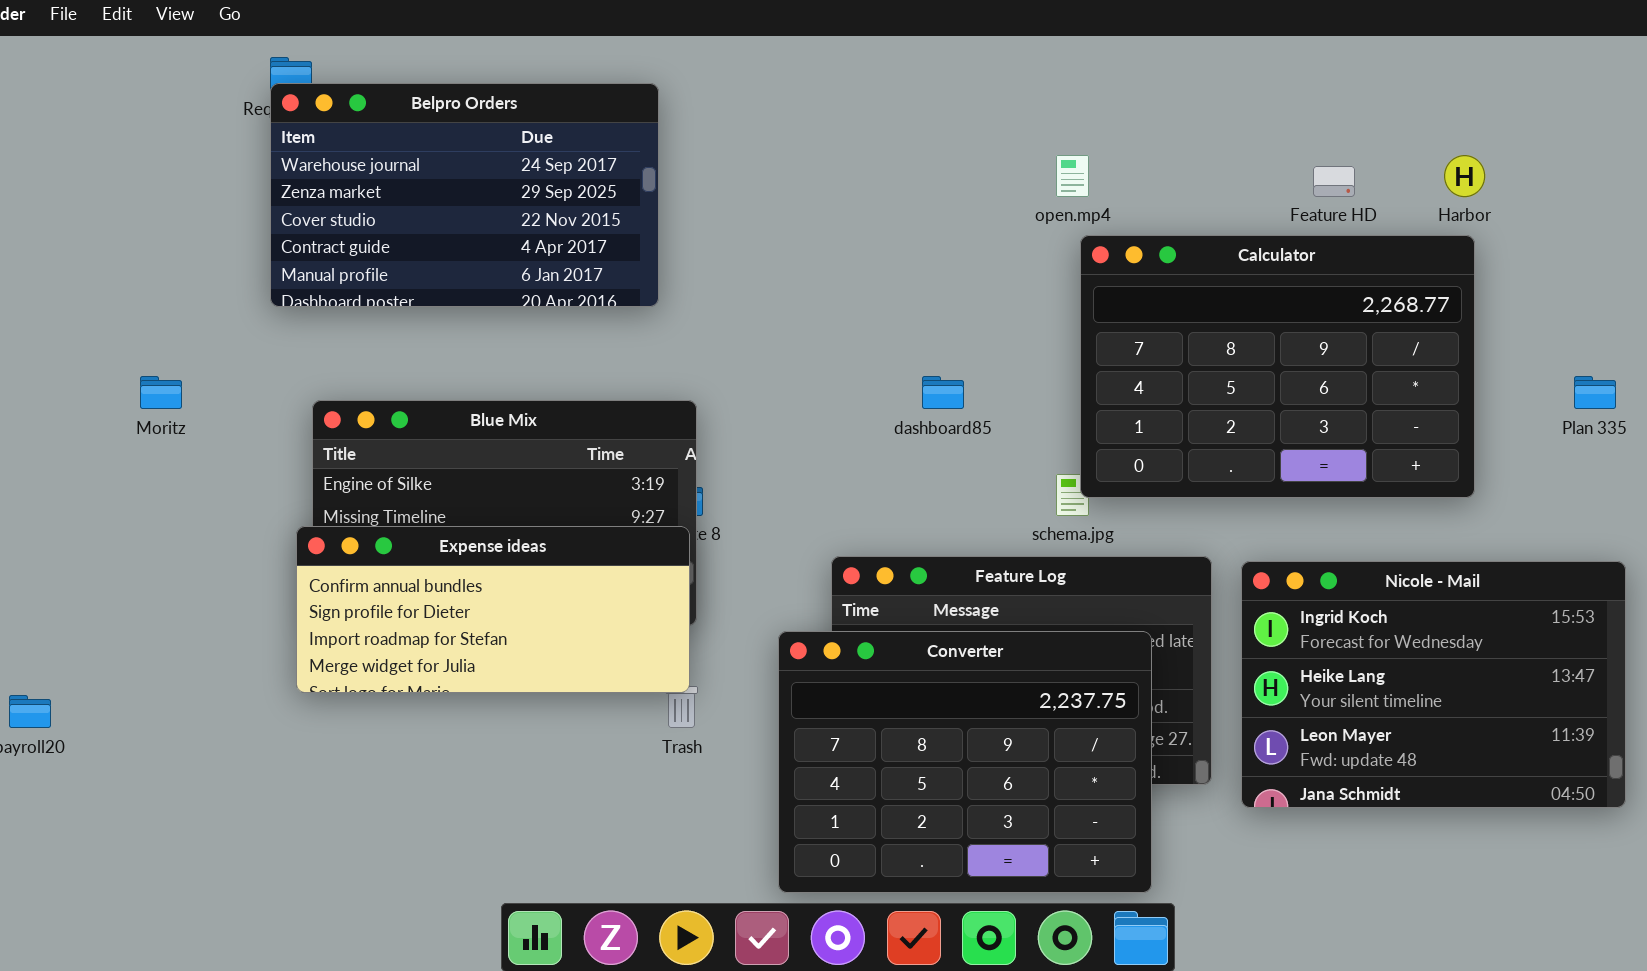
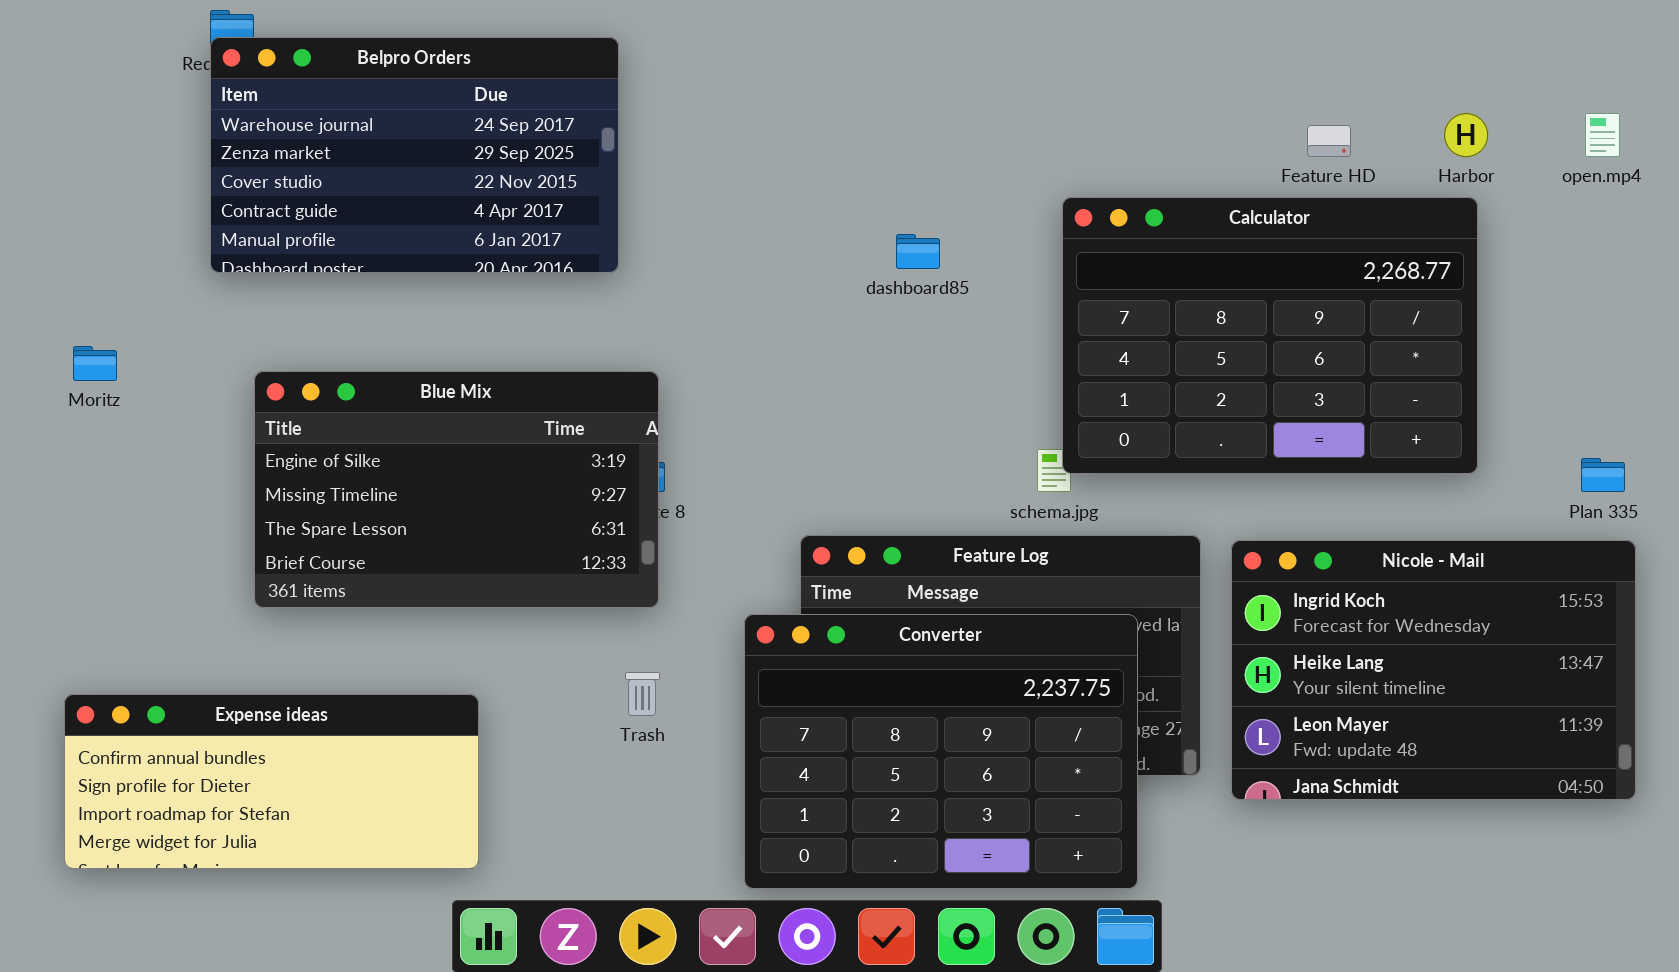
open.mp4: [1056,155,1089,197] -> [1585,113,1620,157], moved
dashboard85: [922,376,964,409] -> [896,234,940,269], moved
Plan 335: [1574,376,1616,409] -> [1581,458,1625,492], moved
Expense ideas: [296,526,690,693] -> [64,694,479,869], moved

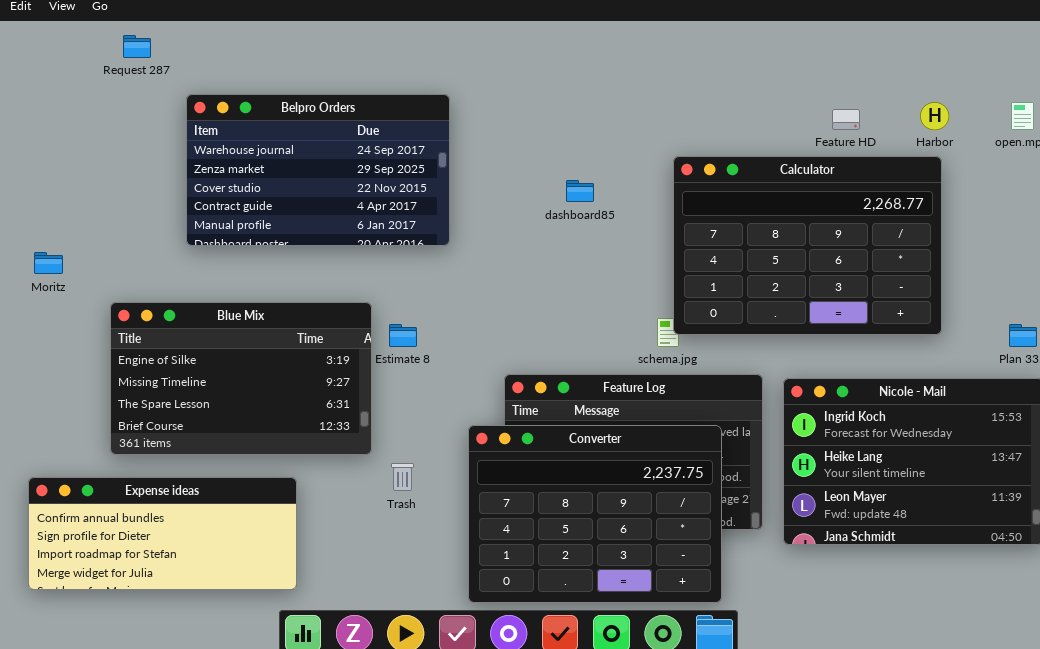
Belpro Orders: [210,37,619,273] -> [186,94,450,246], moved
Blue Mix: [254,371,659,608] -> [110,302,372,455], moved

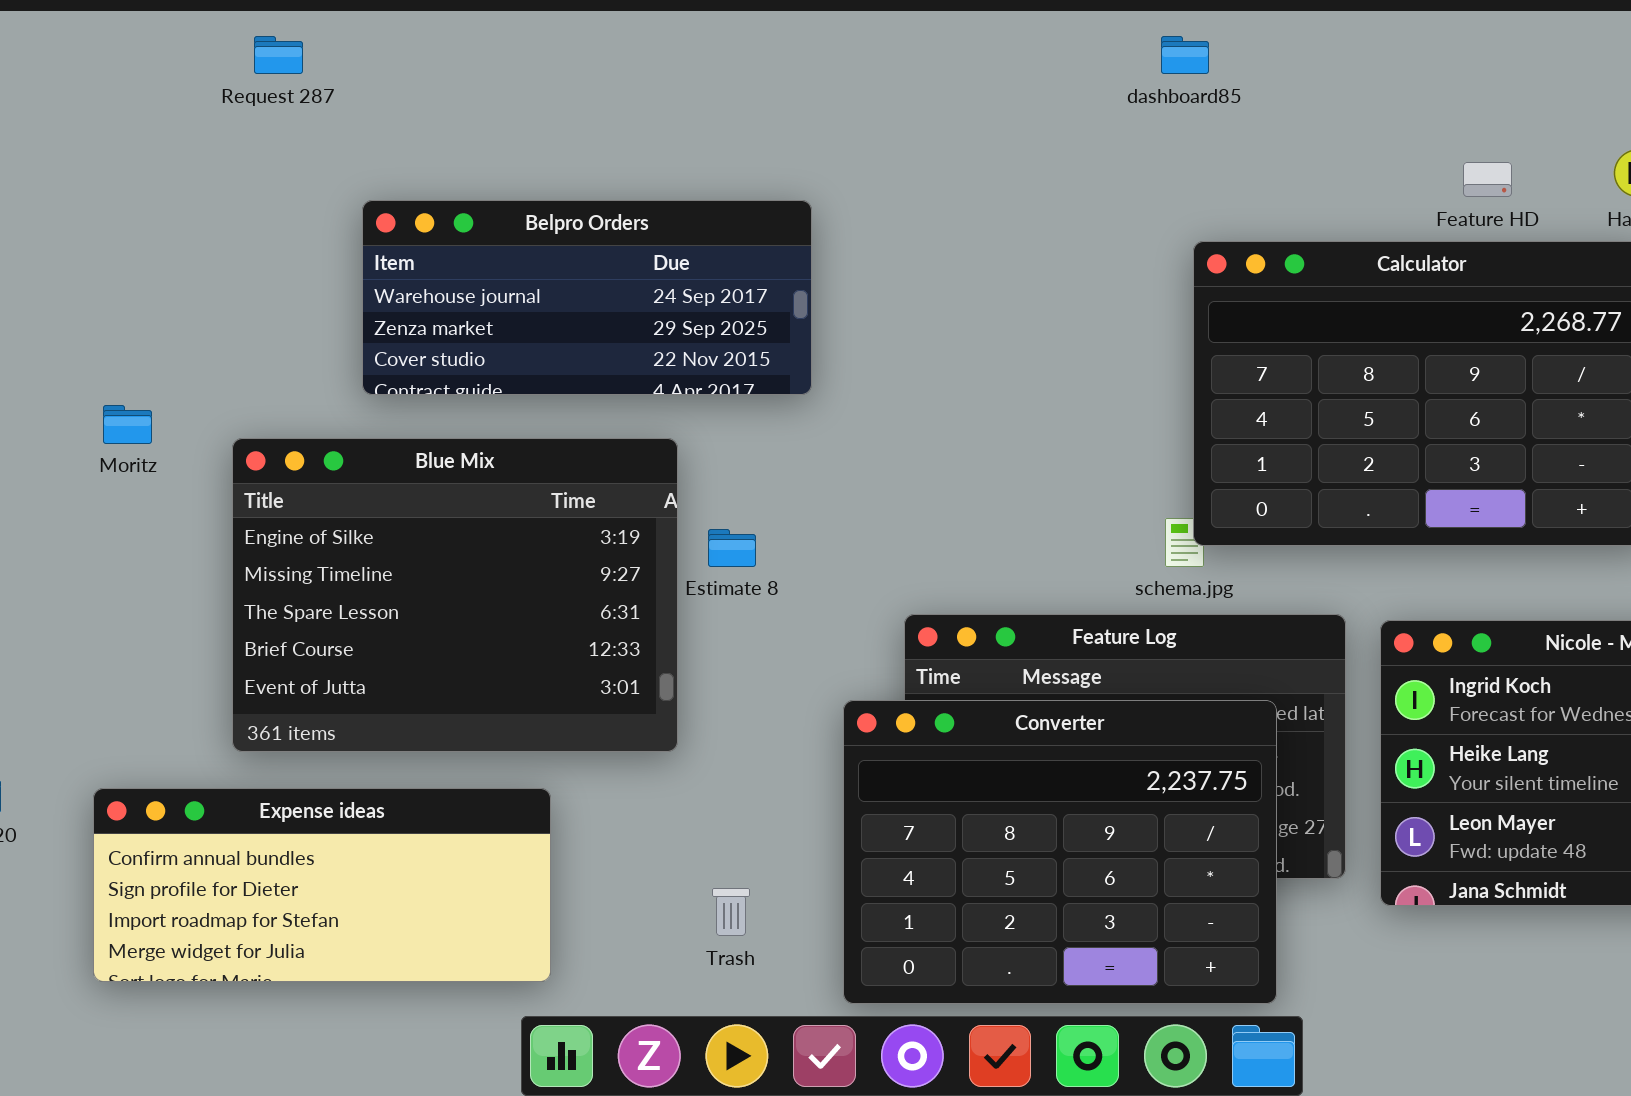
Belpro Orders: [186,94,450,246] -> [362,200,812,395], resized
dashboard85: [566,180,594,202] -> [1161,36,1209,74], moved
Blue Mix: [110,302,372,455] -> [232,438,678,752], resized
Trash: [391,463,414,491] -> [712,888,750,936], moved

